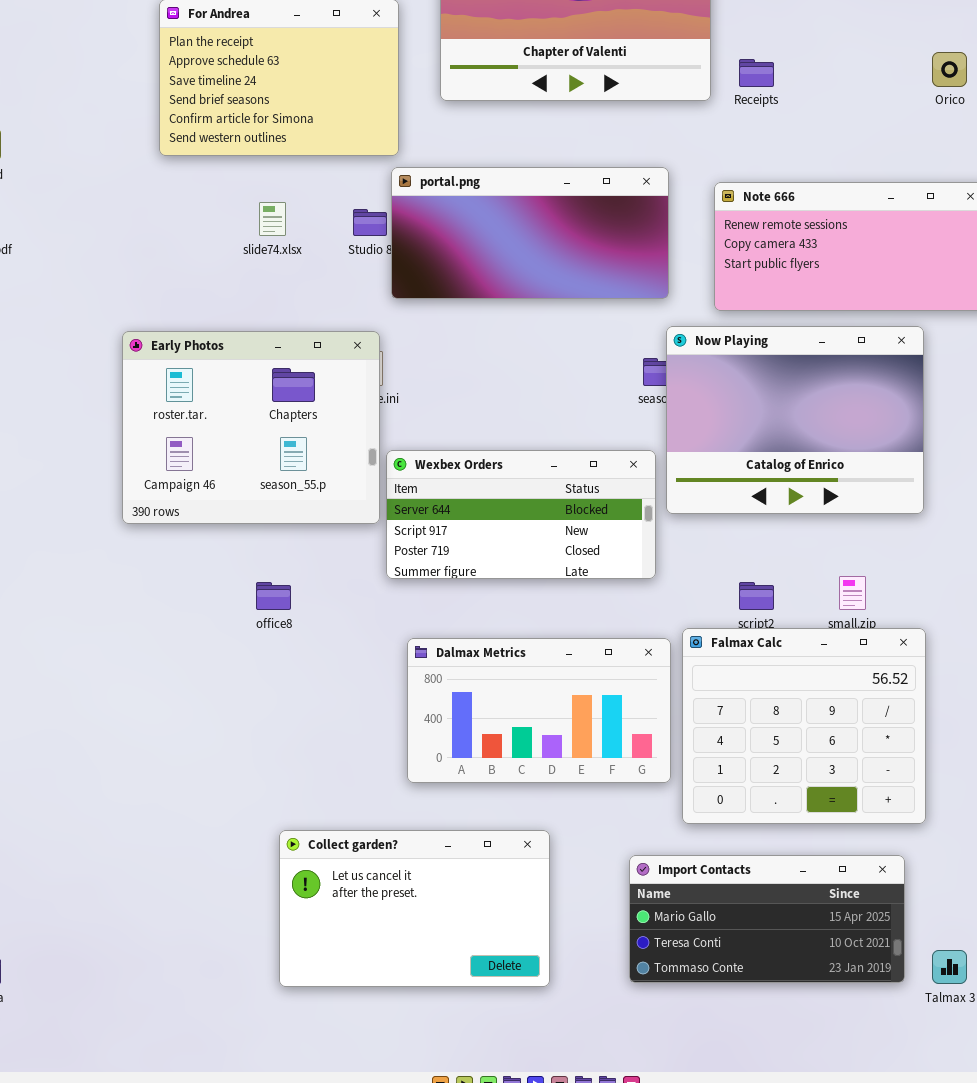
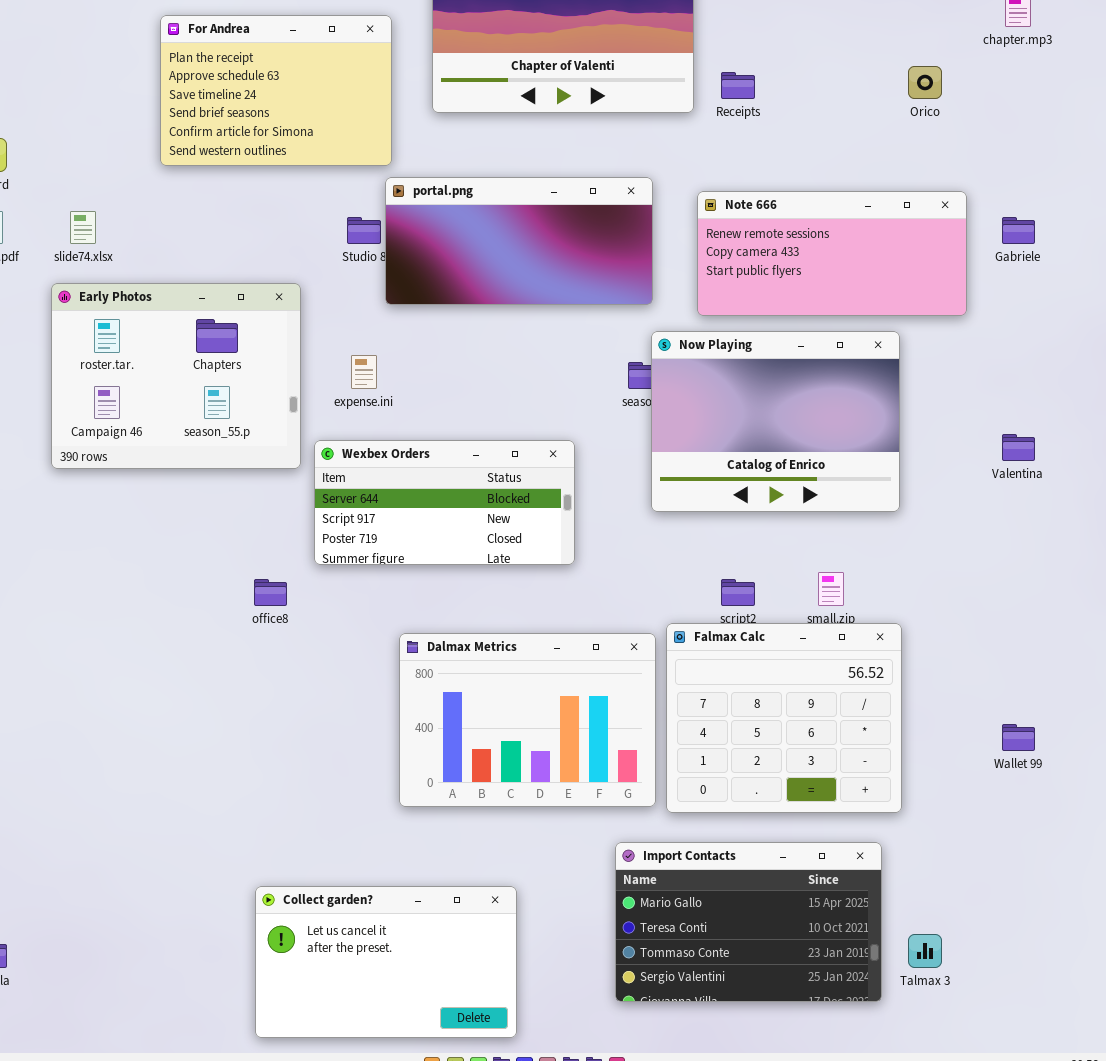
slide74.xlsx: [259,202,286,236] -> [70,211,96,244], moved
Early Photos: [122,331,380,524] -> [51,283,301,469], moved
Wexbex Orders: [386,450,656,579] -> [314,440,575,565], moved
Dalmax Metrics: [407,638,671,783] -> [399,633,656,807], resized
Collect garden?: [279,830,550,987] -> [255,886,517,1038], moved
Import Contacts: [629,855,905,983] -> [615,842,882,1002], resized

